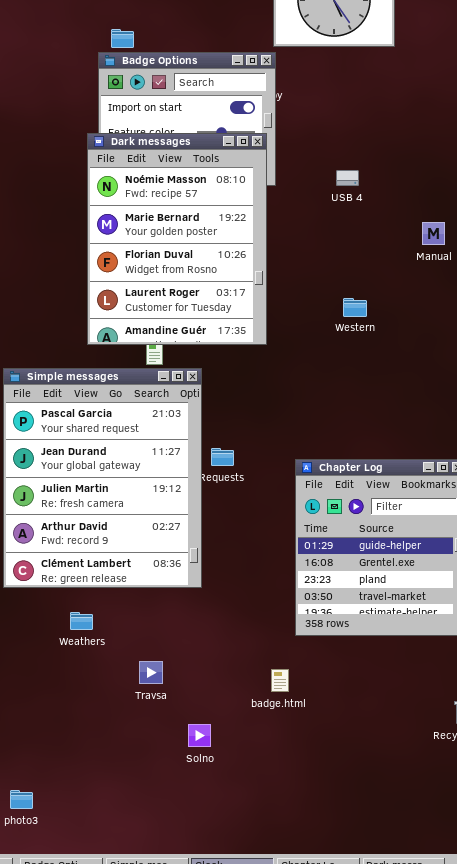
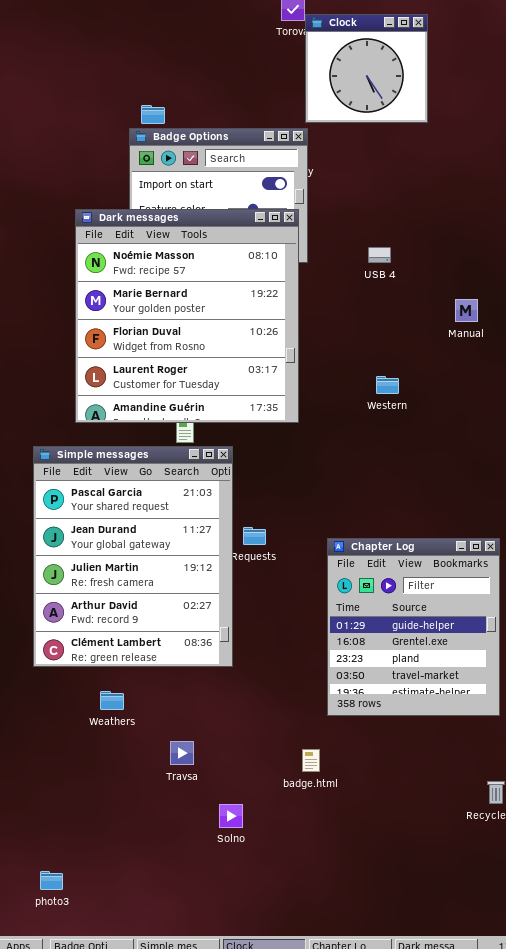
Dark messages: [87,133,267,345] -> [75,209,299,423], resized

